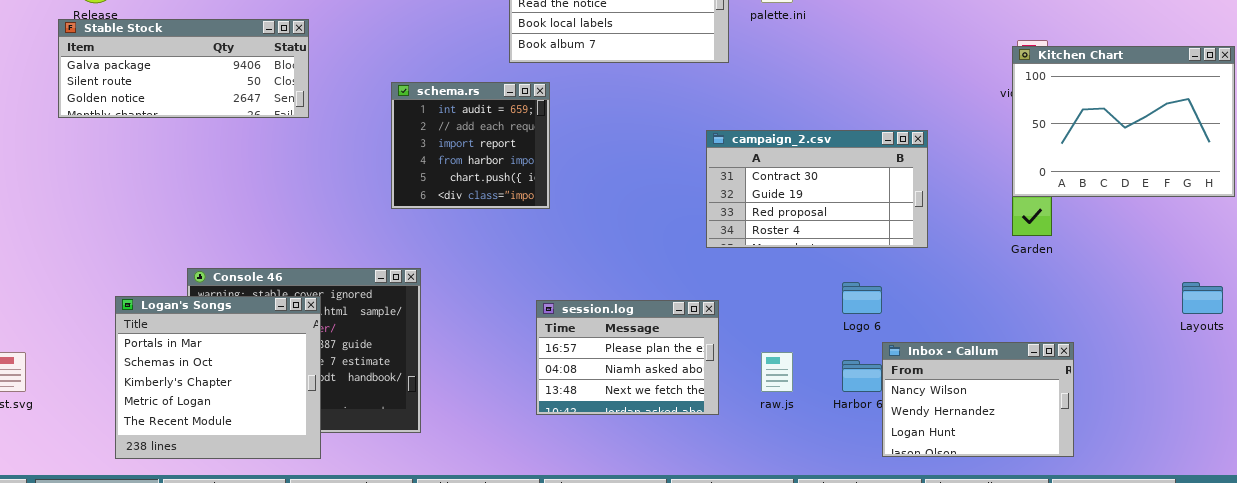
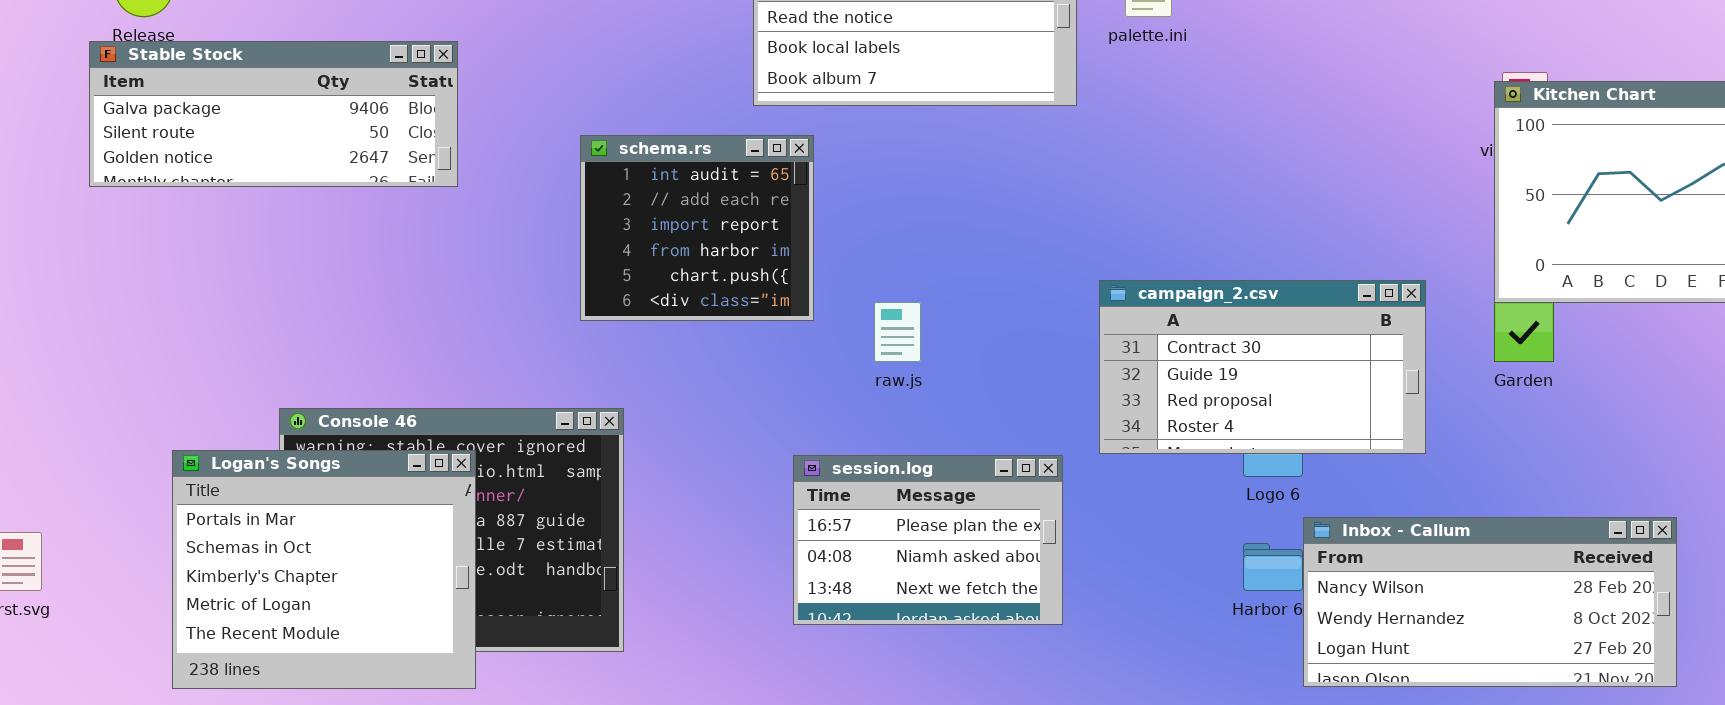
campaign_2.csv: [706,130,928,248] -> [1099,280,1426,454], moved
Inbox - Callum: [882,342,1074,457] -> [1303,517,1677,687], resized
raw.js: [761,352,793,392] -> [874,302,921,362], moved

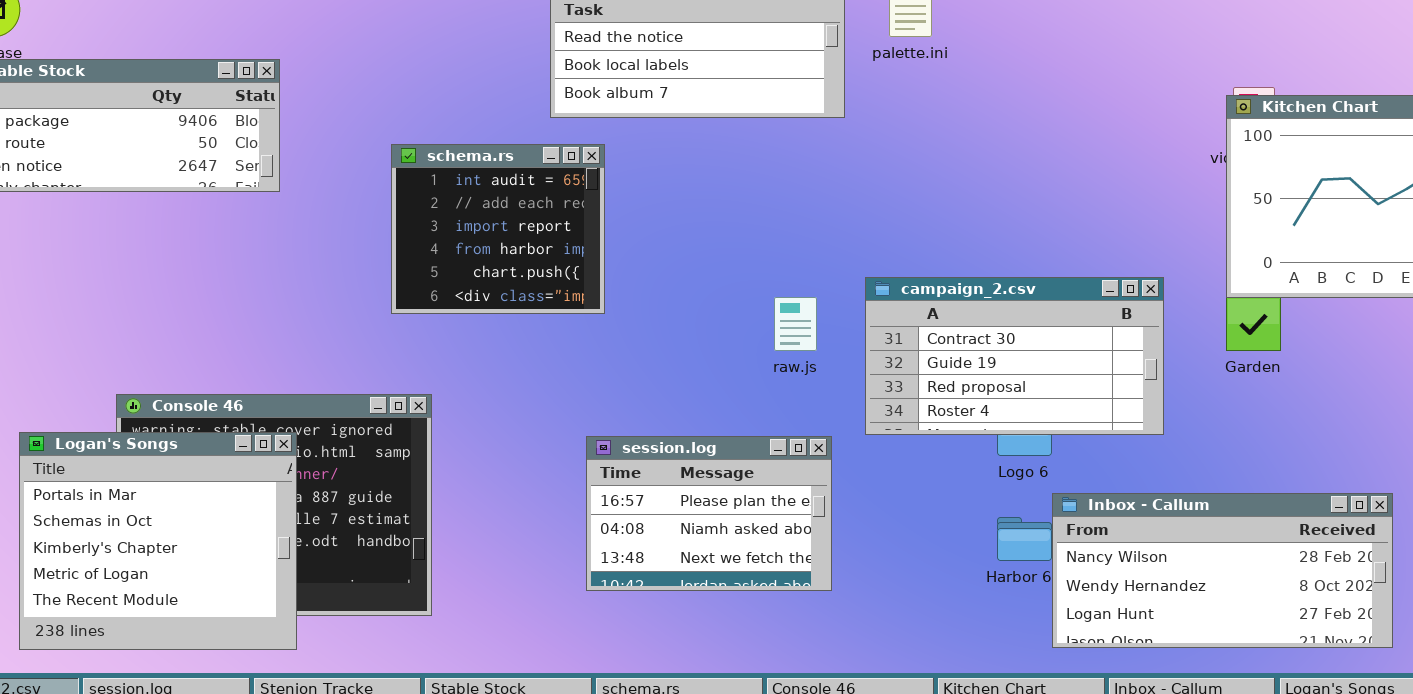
raw.js: [874,302,921,362] -> [774,297,817,351], moved

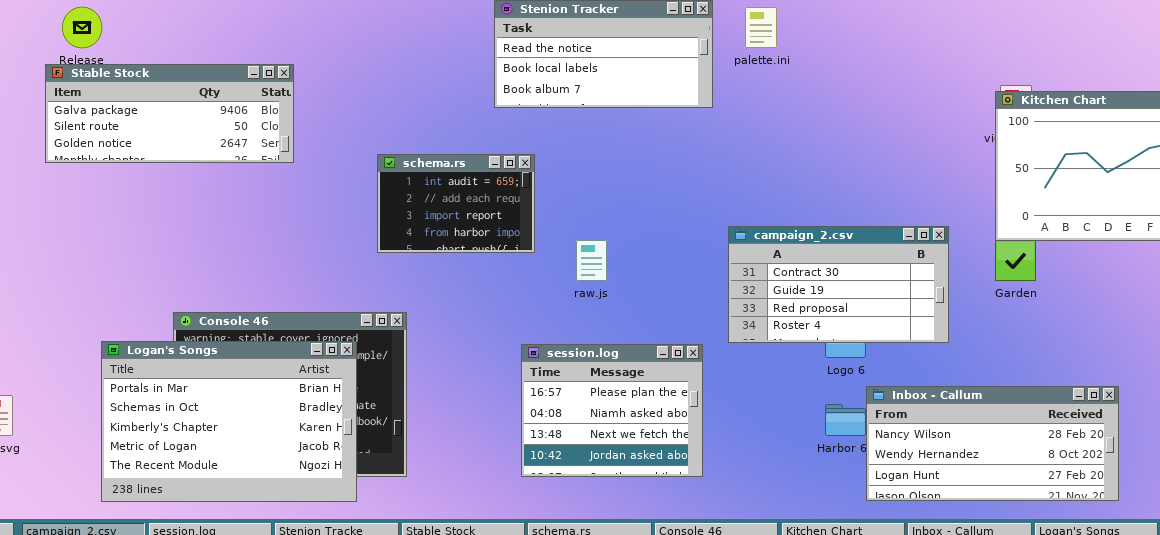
schema.rs: [391,144,605,314] -> [377,154,535,253], resized
raw.js: [774,297,817,351] -> [576,240,607,281], moved
Logan's Songs: [19,432,297,650] -> [101,341,357,502], resized
session.log: [586,436,832,591] -> [521,344,703,477], resized

